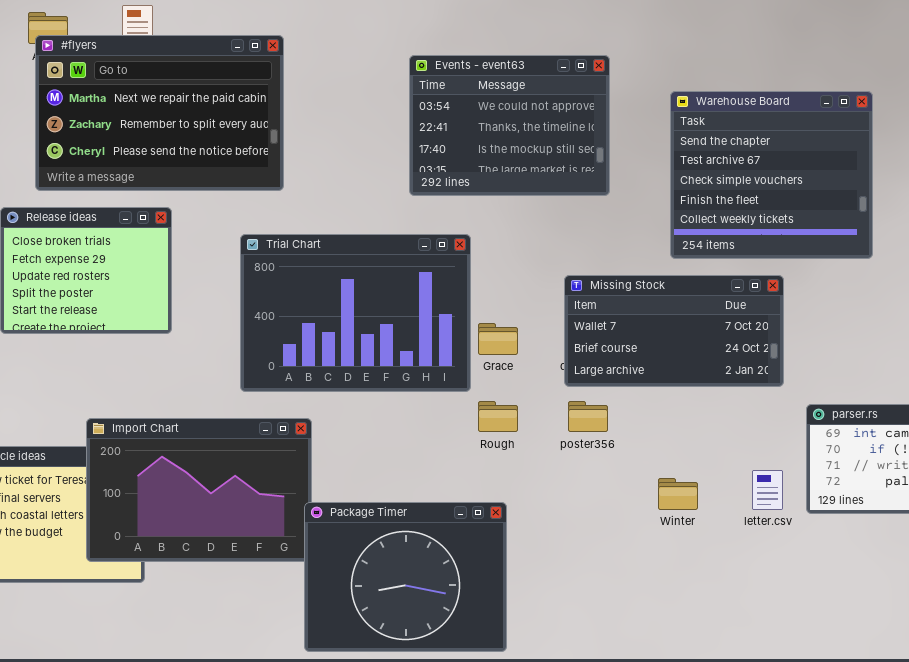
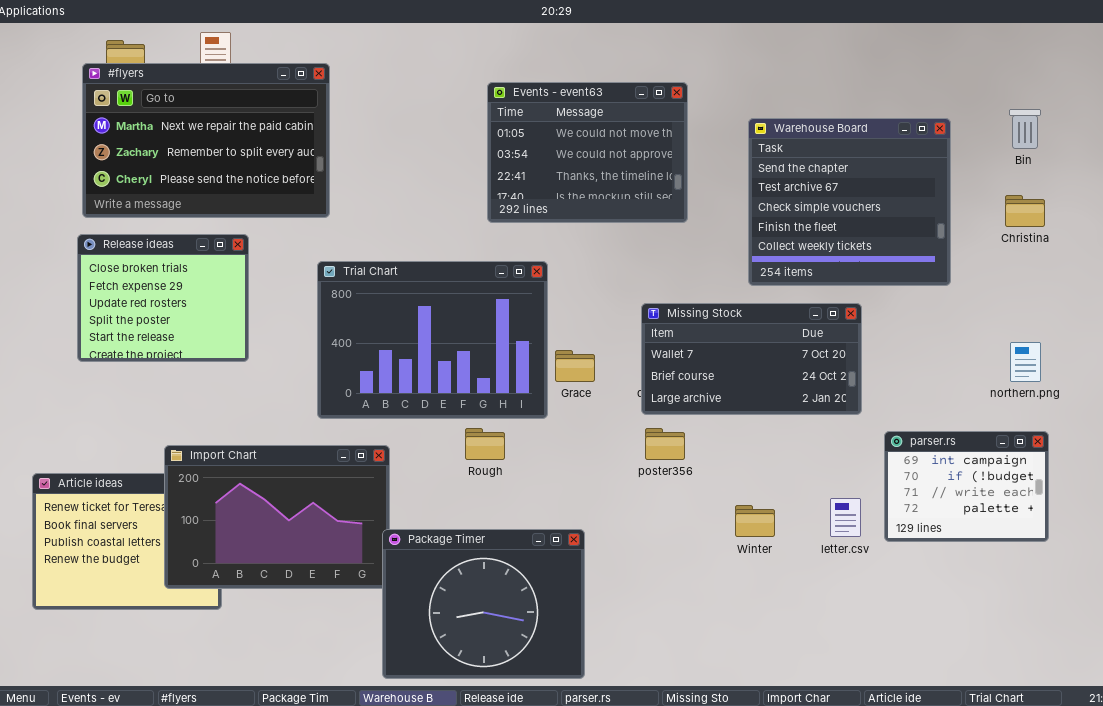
#flyers: [35,35,284,191] -> [82,63,330,218], moved
Events - event63: [409,55,610,196] -> [487,82,688,223], scrolled up 1 row
Rough: [478,401,518,432] -> [465,428,505,460], moved

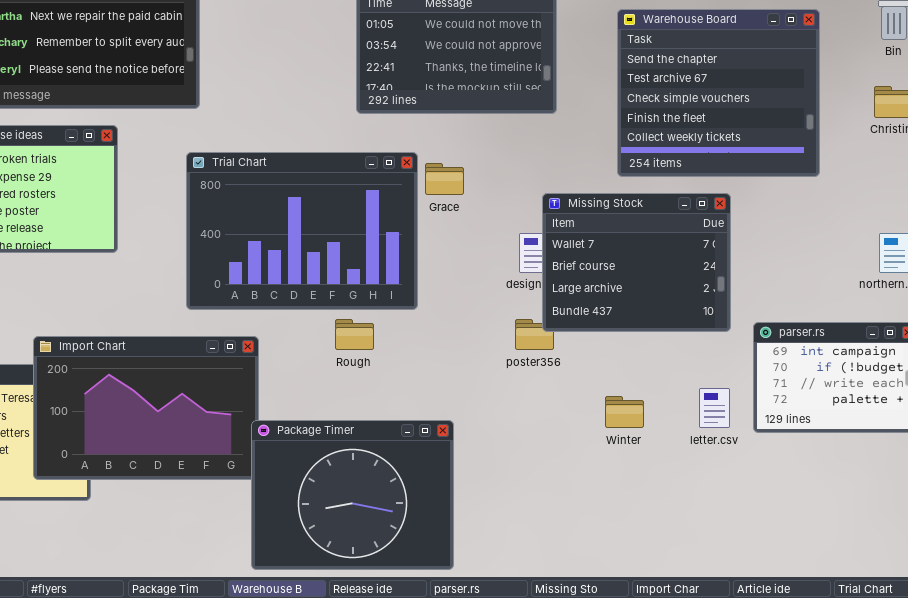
Missing Stock: [641,303,862,415] -> [542,193,731,332], resized
Grace: [555,350,595,382] -> [425,163,464,195], moved

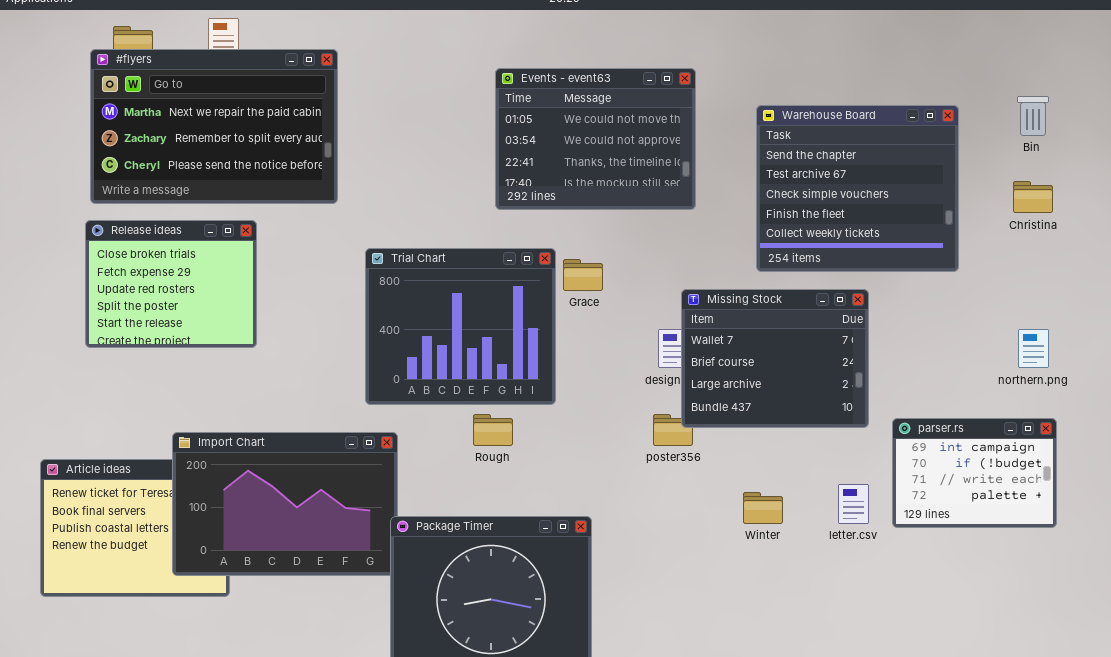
Trial Chart: [186,152,418,310] -> [365,248,556,405], resized

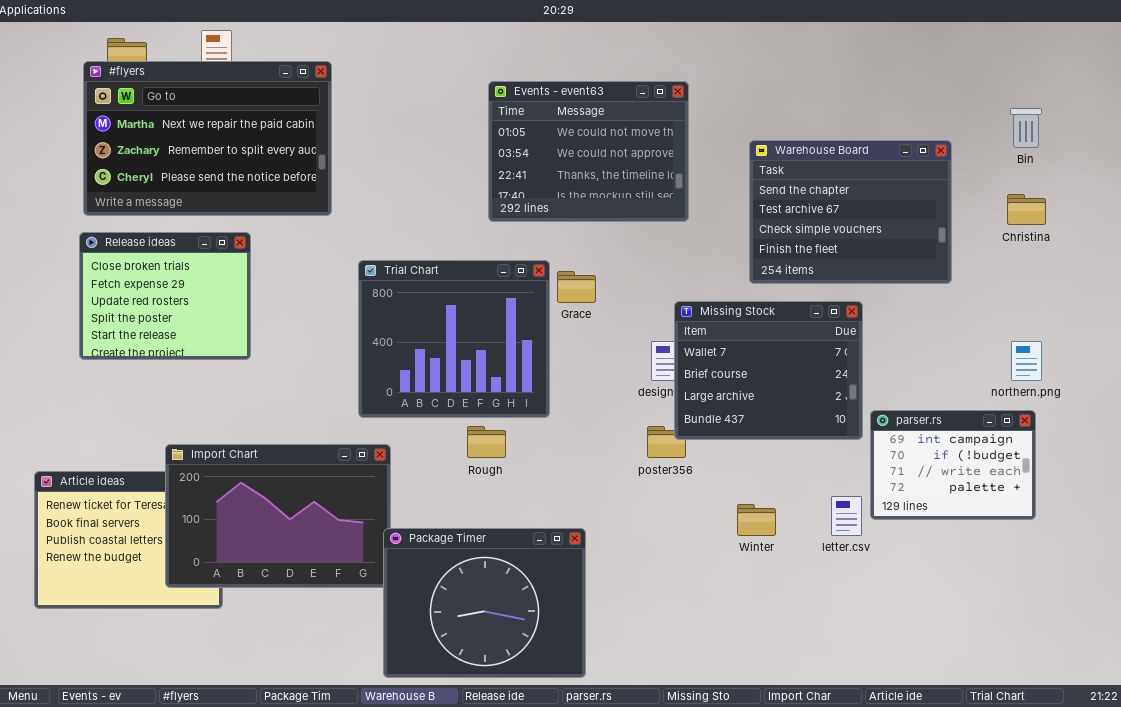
Warehouse Board: [756,105,959,272] -> [749,140,952,284], resized
parser.rs: [892,418,1057,528] -> [870,410,1036,520], moved

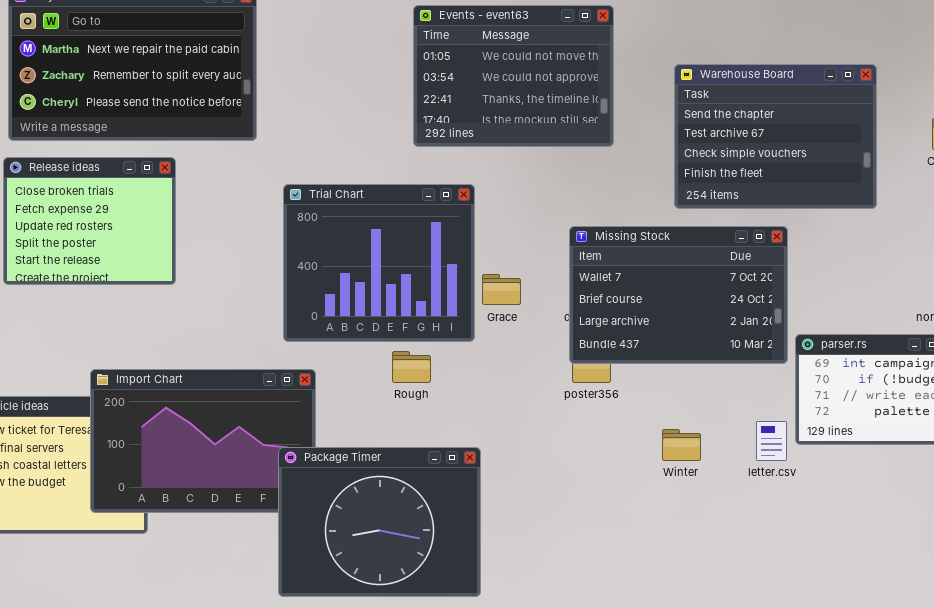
Grace: [557,271,596,303] -> [482,274,521,305], moved
Missing Stock: [674,301,863,440] -> [569,226,788,364], resized
Package Timer: [383,528,586,678] -> [278,447,481,597], moved

